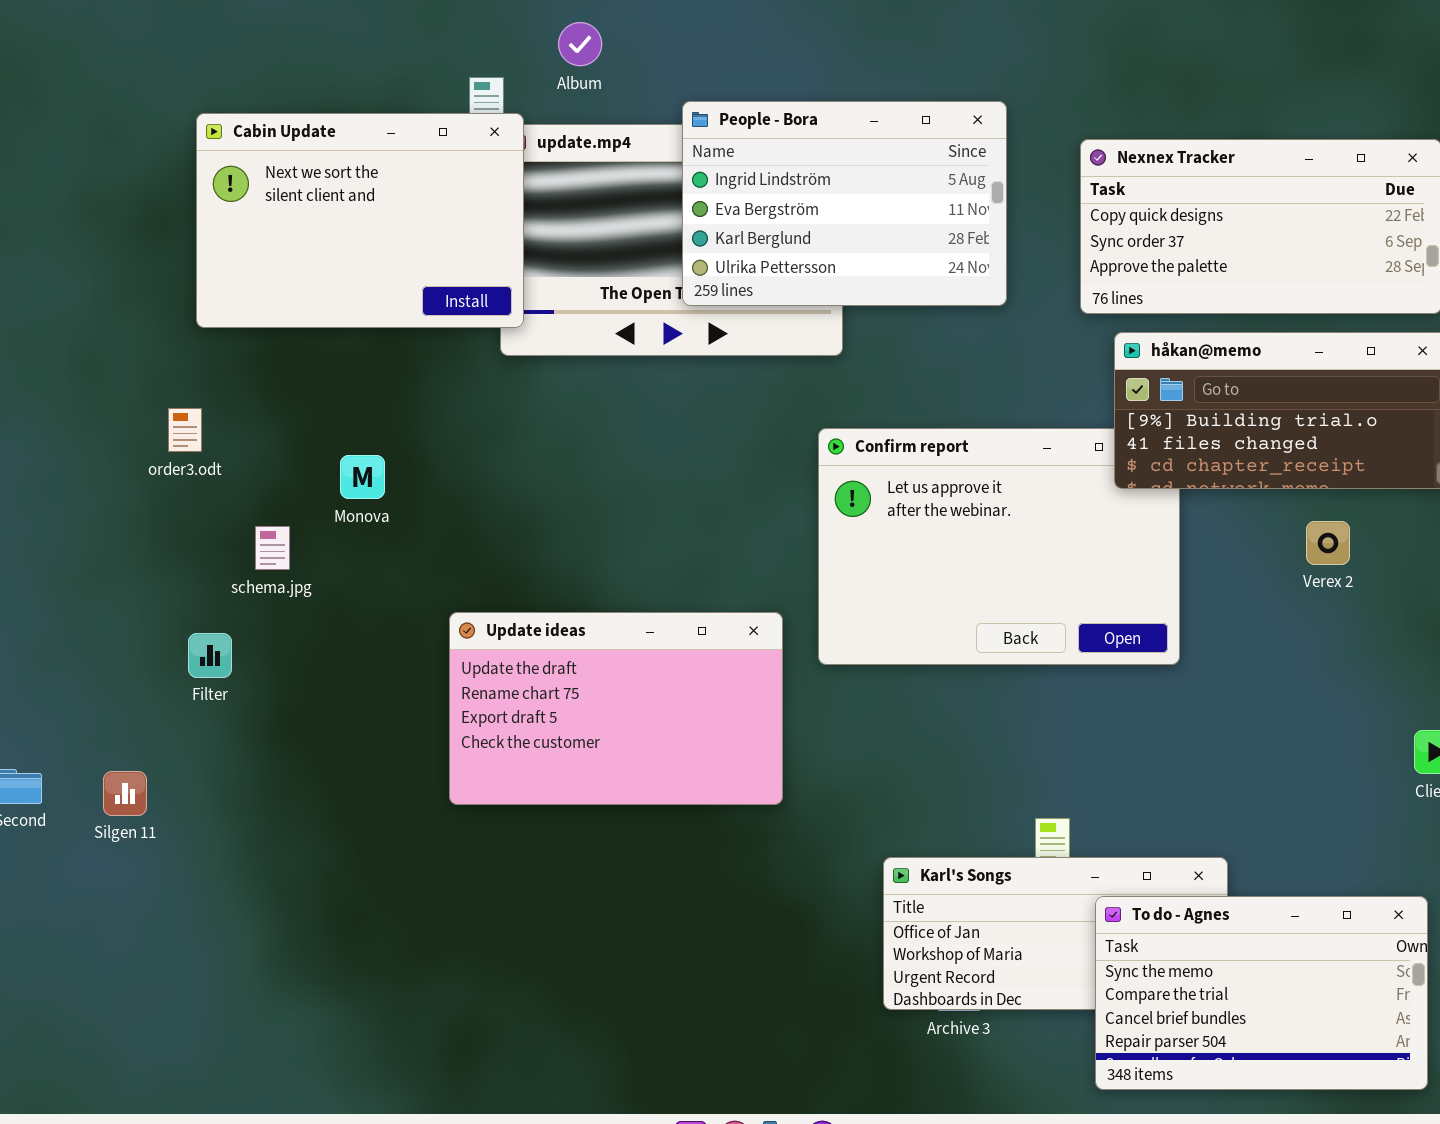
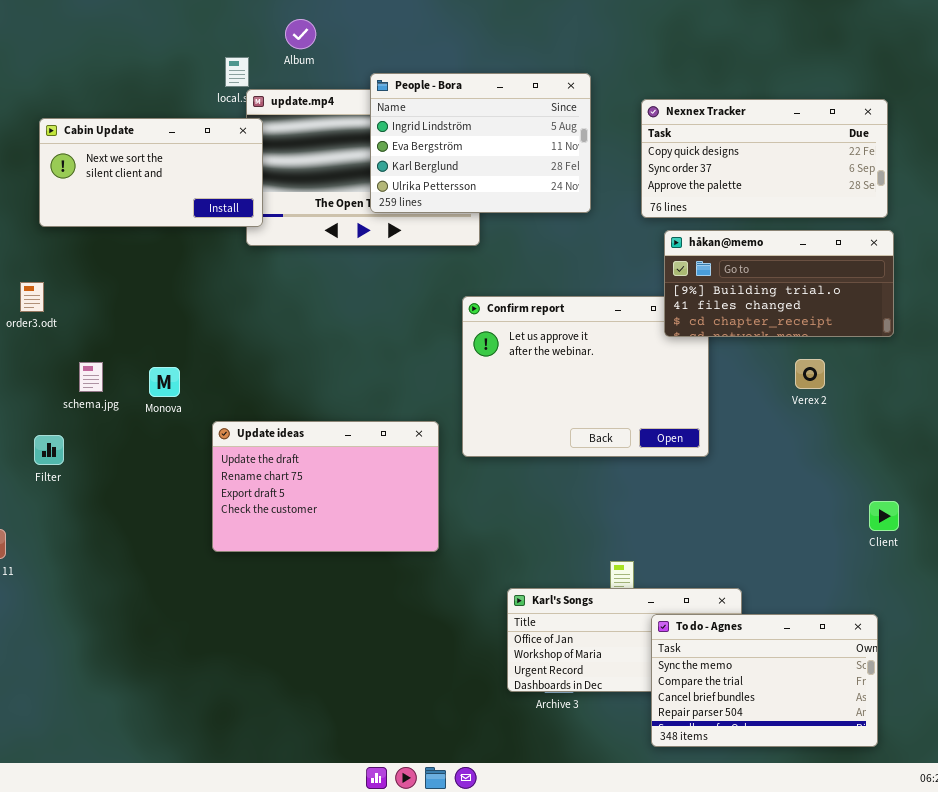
Cabin Update: [196,113,524,328] -> [39,118,263,227], resized
Monova: [340,455,385,499] -> [149,367,180,397], moved

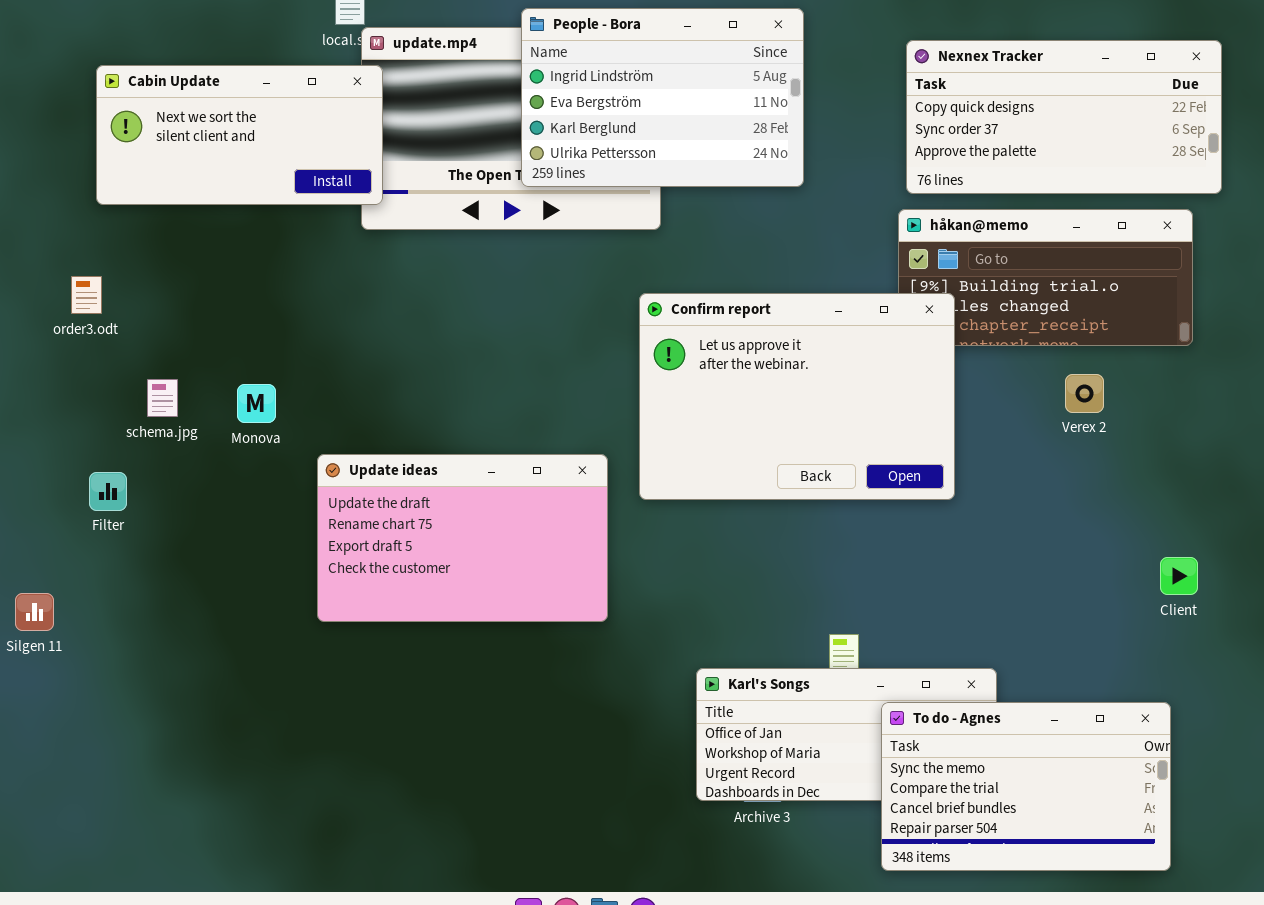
Nexnex Tracker: [641,99,888,218] -> [906,40,1222,194], moved
Confirm report: [462,296,709,457] -> [639,293,955,500], raised

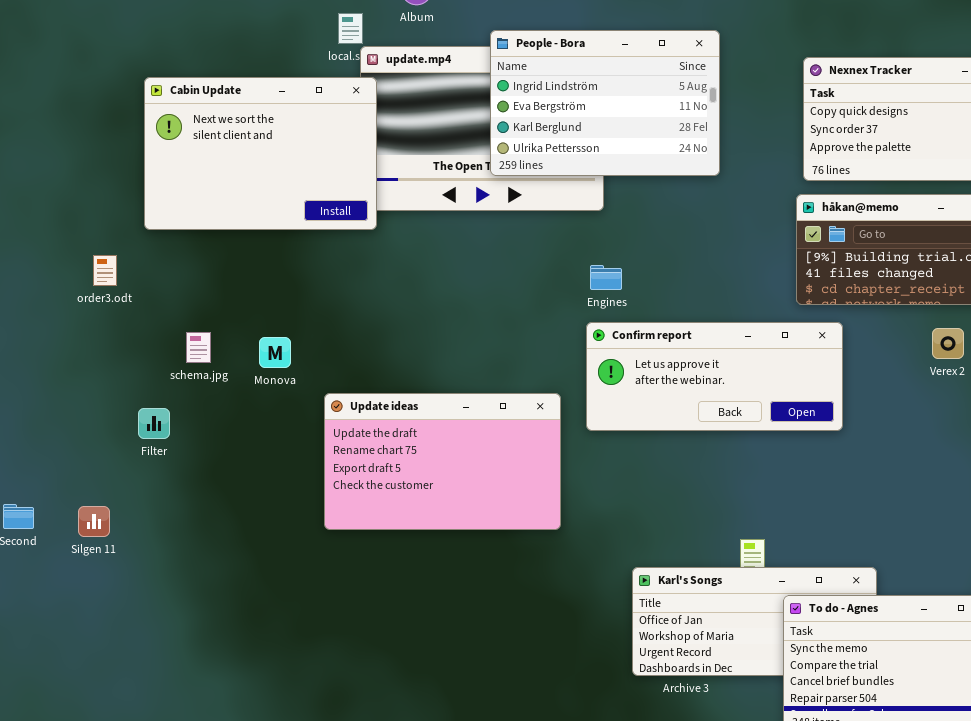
Cabin Update: [96,65,383,205] -> [144,77,377,230], resized
order3.odt: [71,276,102,314] -> [93,255,117,286], moved
Confirm report: [639,293,955,500] -> [586,322,843,431], resized

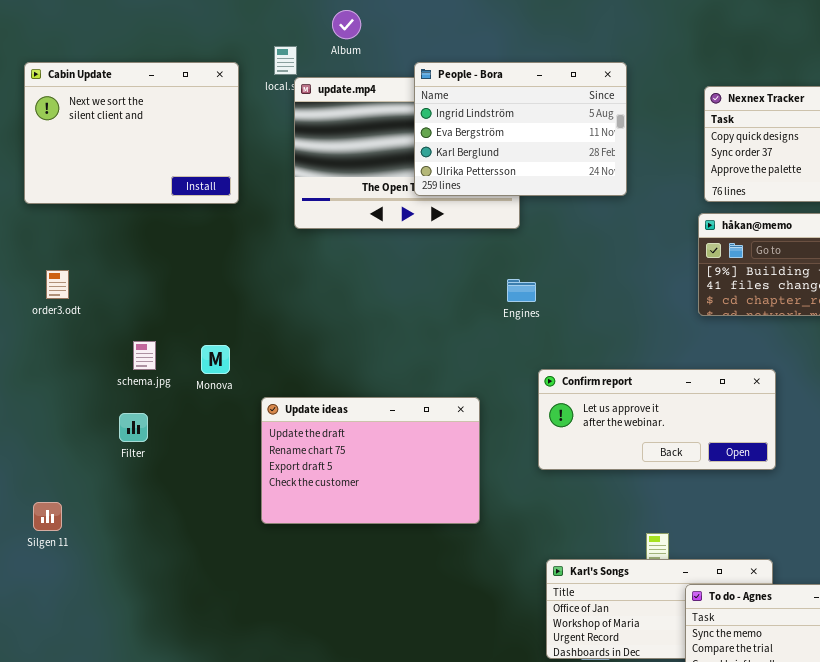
Cabin Update: [144,77,377,230] -> [24,62,239,204], moved
Confirm report: [586,322,843,431] -> [538,369,776,470], moved
Filter: [138,408,170,439] -> [119,413,148,442], moved

